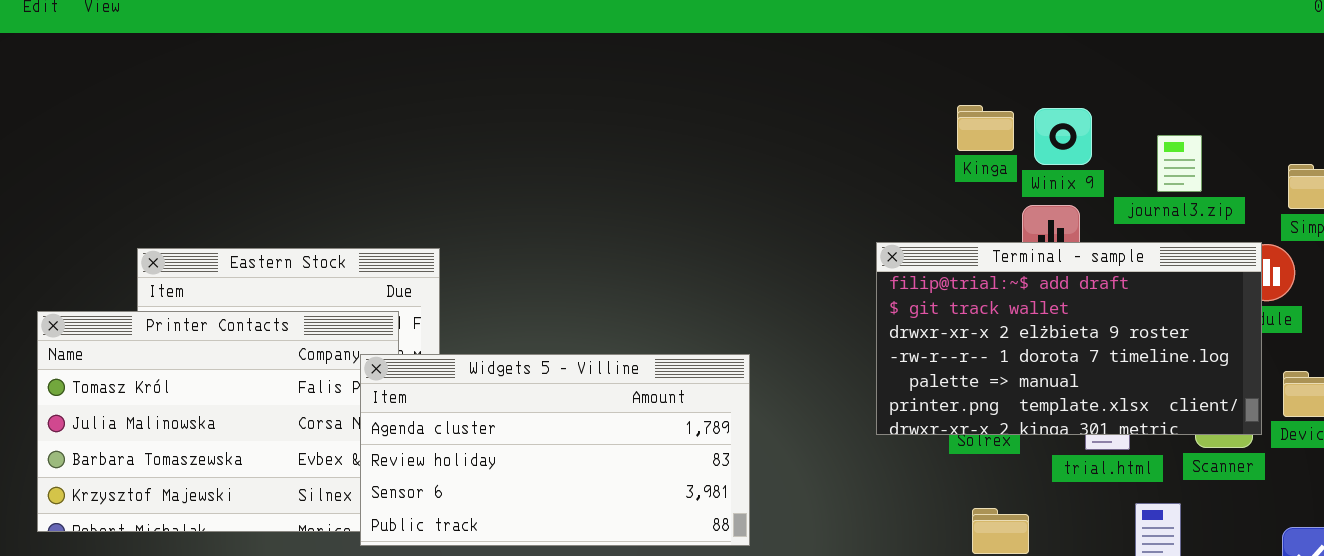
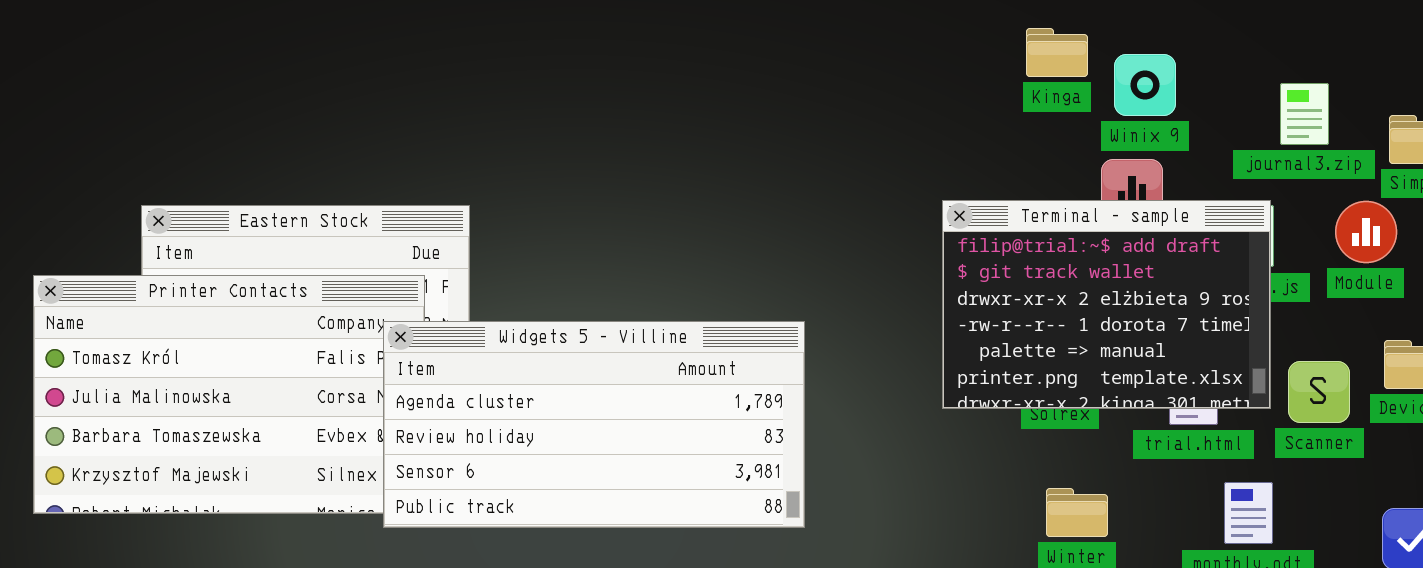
Kinga: [957,105,1014,151] -> [1026,28,1088,77], moved
journal3.zip: [1157,135,1202,192] -> [1280,83,1329,145], moved
Terminal - sample: [876,242,1262,435] -> [942,200,1271,409], resized

